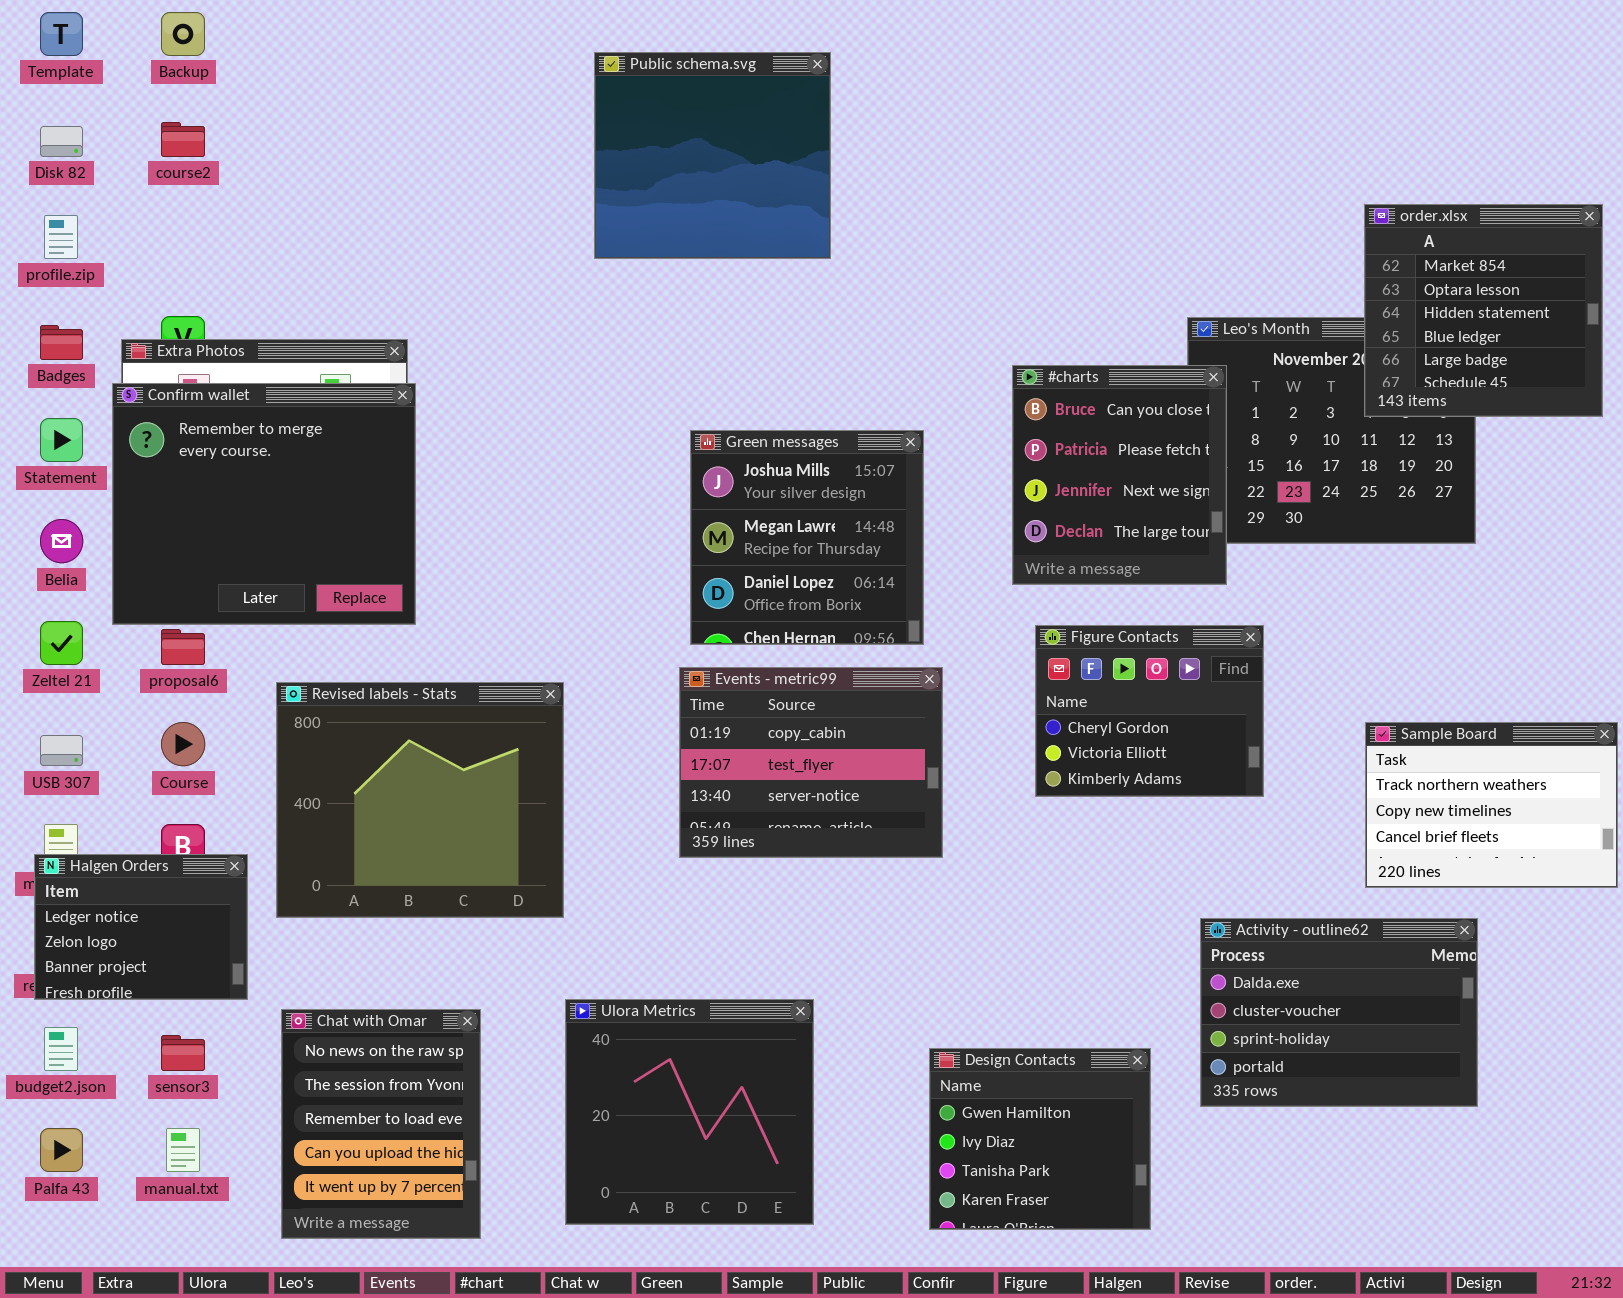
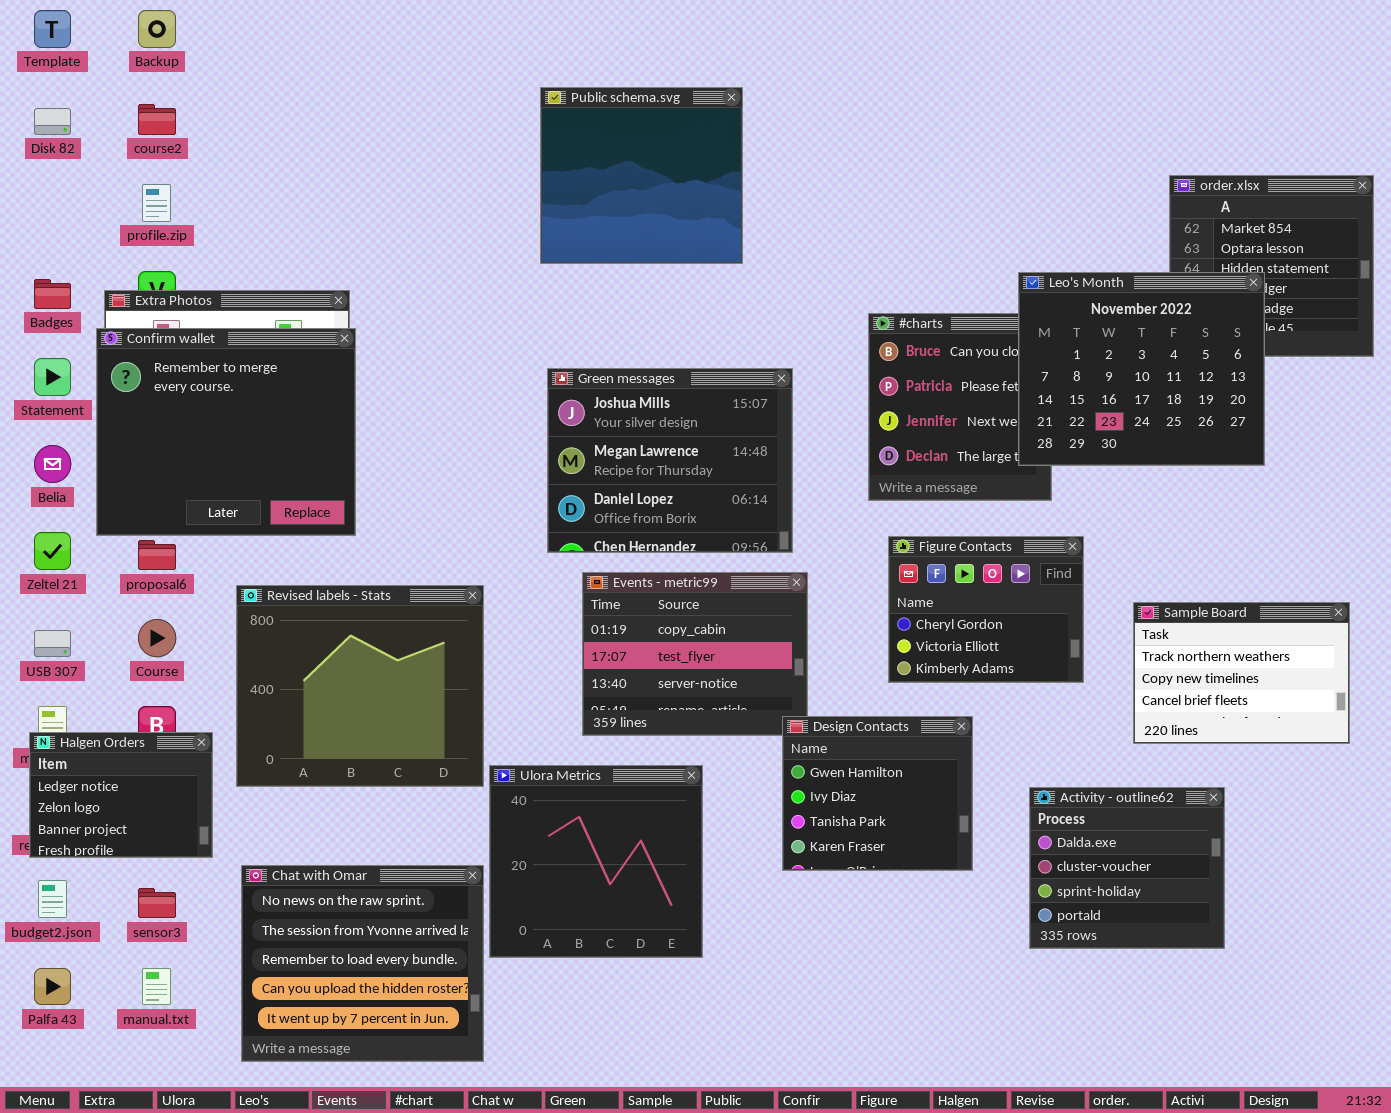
Public schema.svg: [594,52,831,259] -> [540,87,743,264], moved
profile.zip: [44,215,78,259] -> [142,184,171,222], moved
Leo's Month: [1187,317,1476,544] -> [1018,272,1265,466], raised
Green messages: [690,430,924,645] -> [547,368,793,553], resized
Sample Board: [1365,722,1618,888] -> [1133,602,1350,744], moved
Activity - outline62: [1200,918,1478,1107] -> [1029,787,1225,949], resized
Ulora Metrics: [565,999,814,1225] -> [489,765,703,958], moved
Chat with Omar: [281,1009,481,1239] -> [241,865,484,1062], resized
Design Contacts: [929,1048,1151,1230] -> [782,716,973,871], moved

